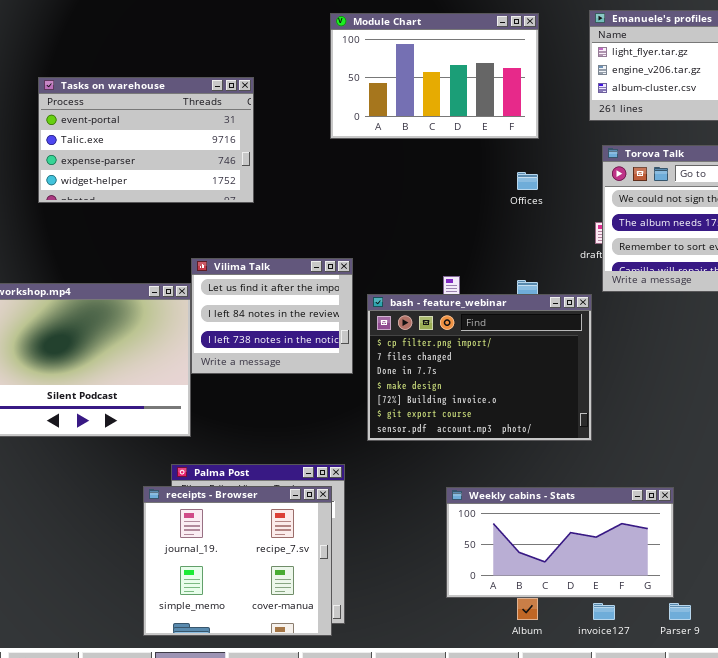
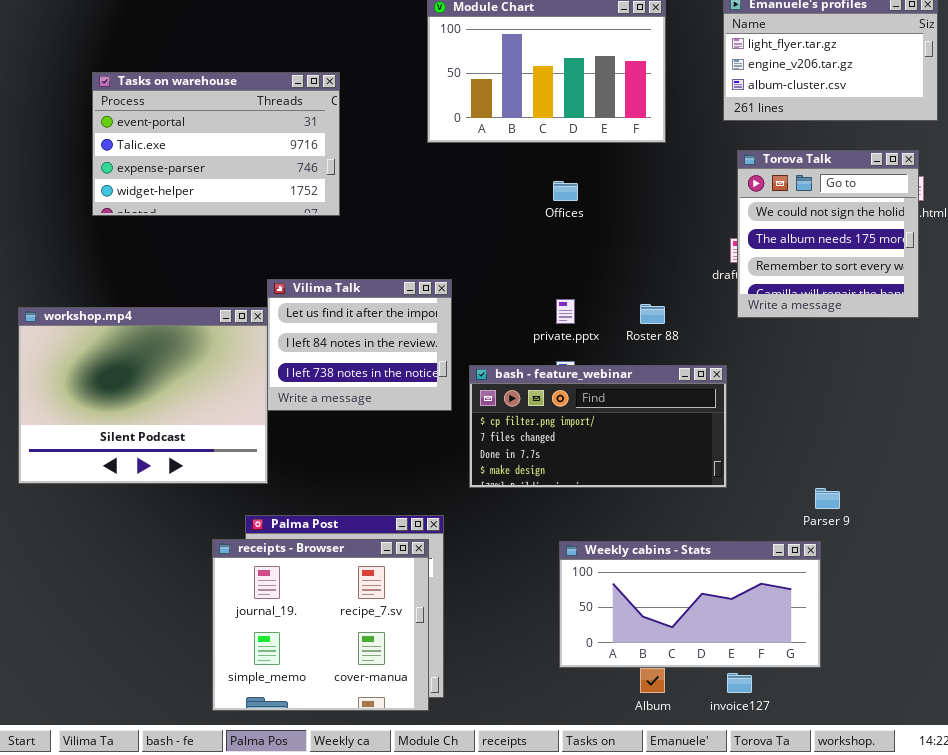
Offices: [517,172,538,190] -> [553,181,578,201], moved
bash - feature_webinar: [367,294,592,441] -> [469,365,727,488], resized
Parser 9: [669,603,691,620] -> [815,488,840,509], moved

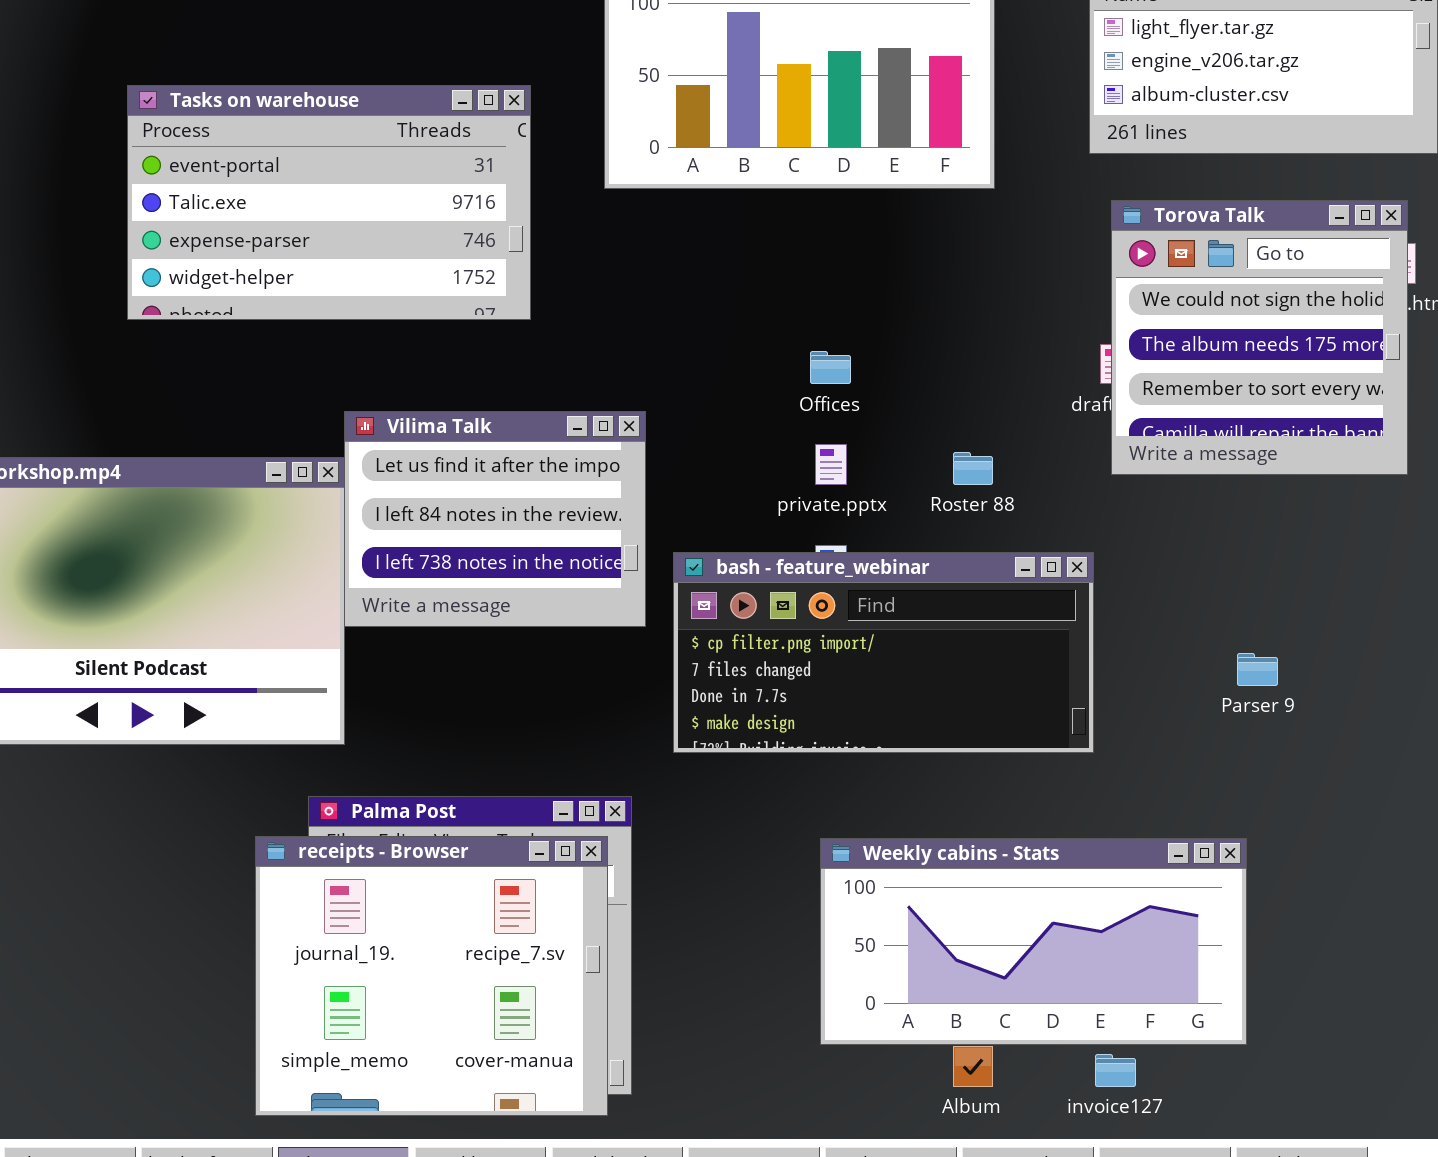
Tasks on warehouse: [92,72,340,216] -> [127,85,531,320], moved
Offices: [553,181,578,201] -> [810,351,851,384], moved
Parser 9: [815,488,840,509] -> [1237,653,1278,686], moved

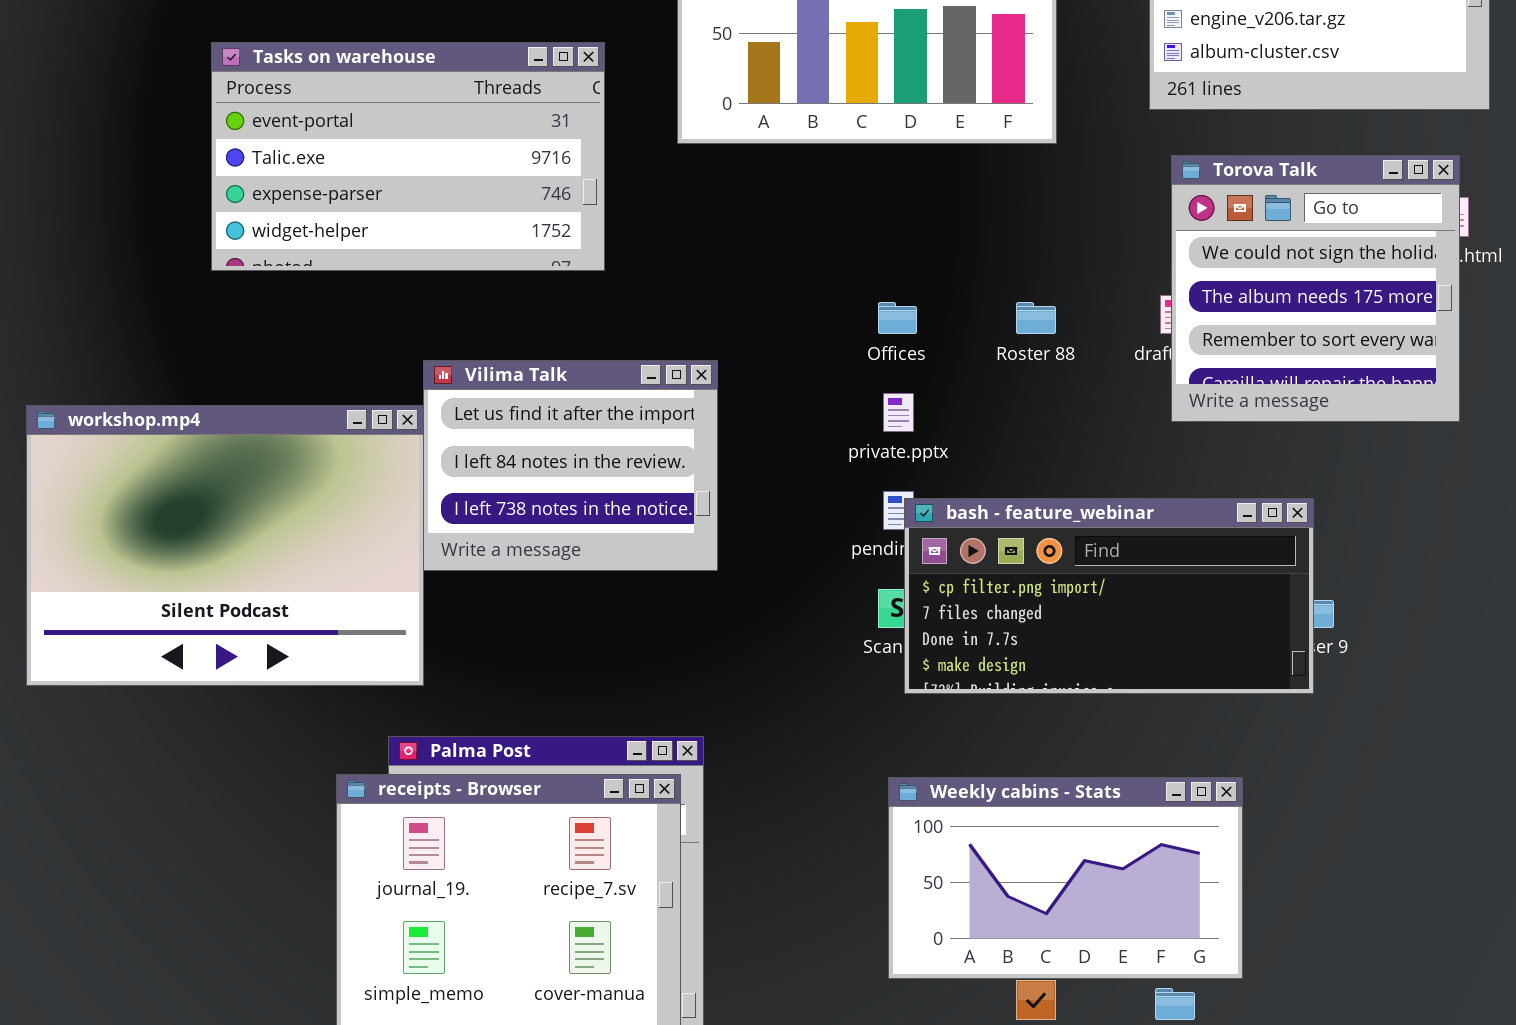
Roster 88: [953,452,993,485] -> [1016,302,1056,334], moved
bash - feature_webinar: [673,552,1094,753] -> [904,498,1314,694], moved
Weekly cabins - Stats: [820,838,1247,1045] -> [888,777,1243,979], resized

